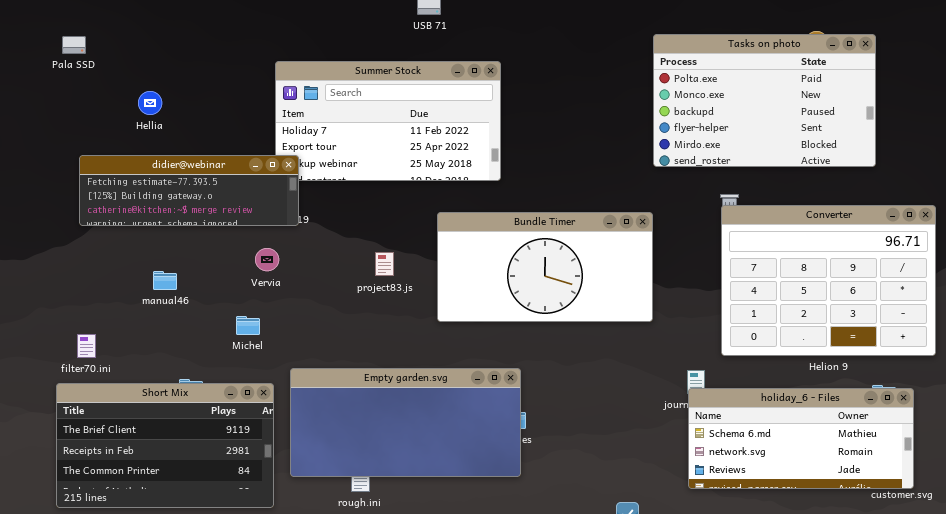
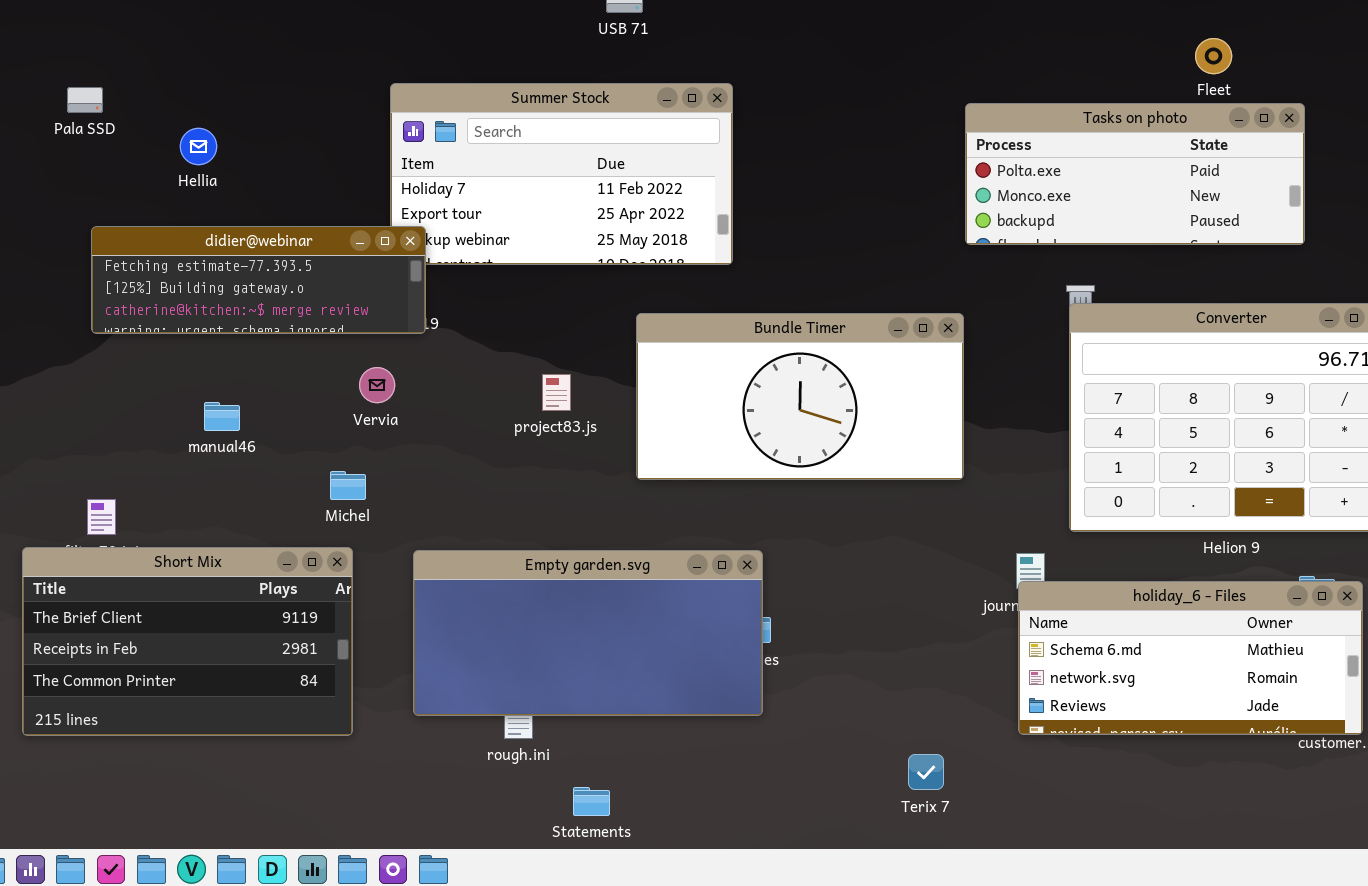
Tasks on photo: [653,34,876,167] -> [965,103,1305,245], resized
Pala SSD: [62,36,86,54] -> [67,87,103,113], moved
Short Mix: [56,383,274,508] -> [22,547,353,736], moved

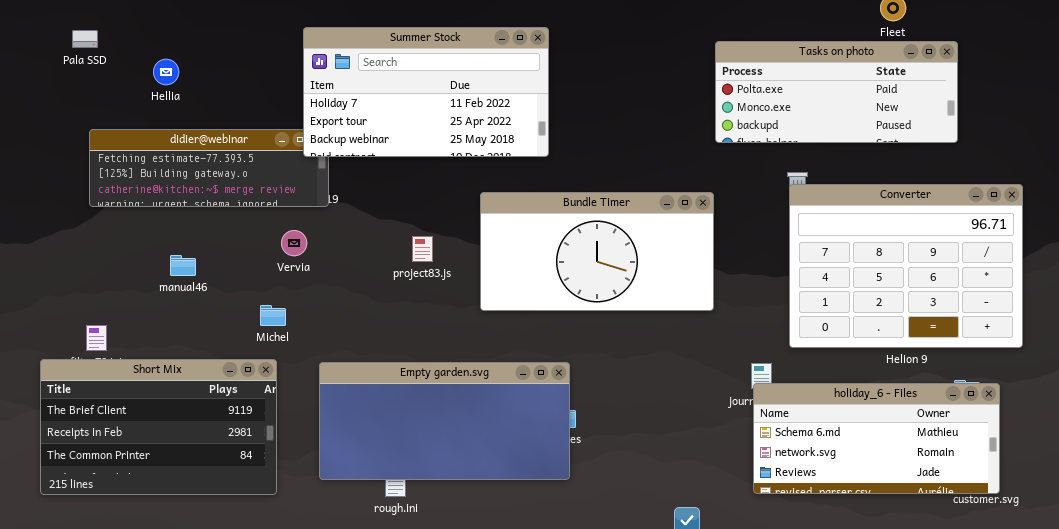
Summer Stock: [390,83,733,265] -> [303,27,549,157], raised

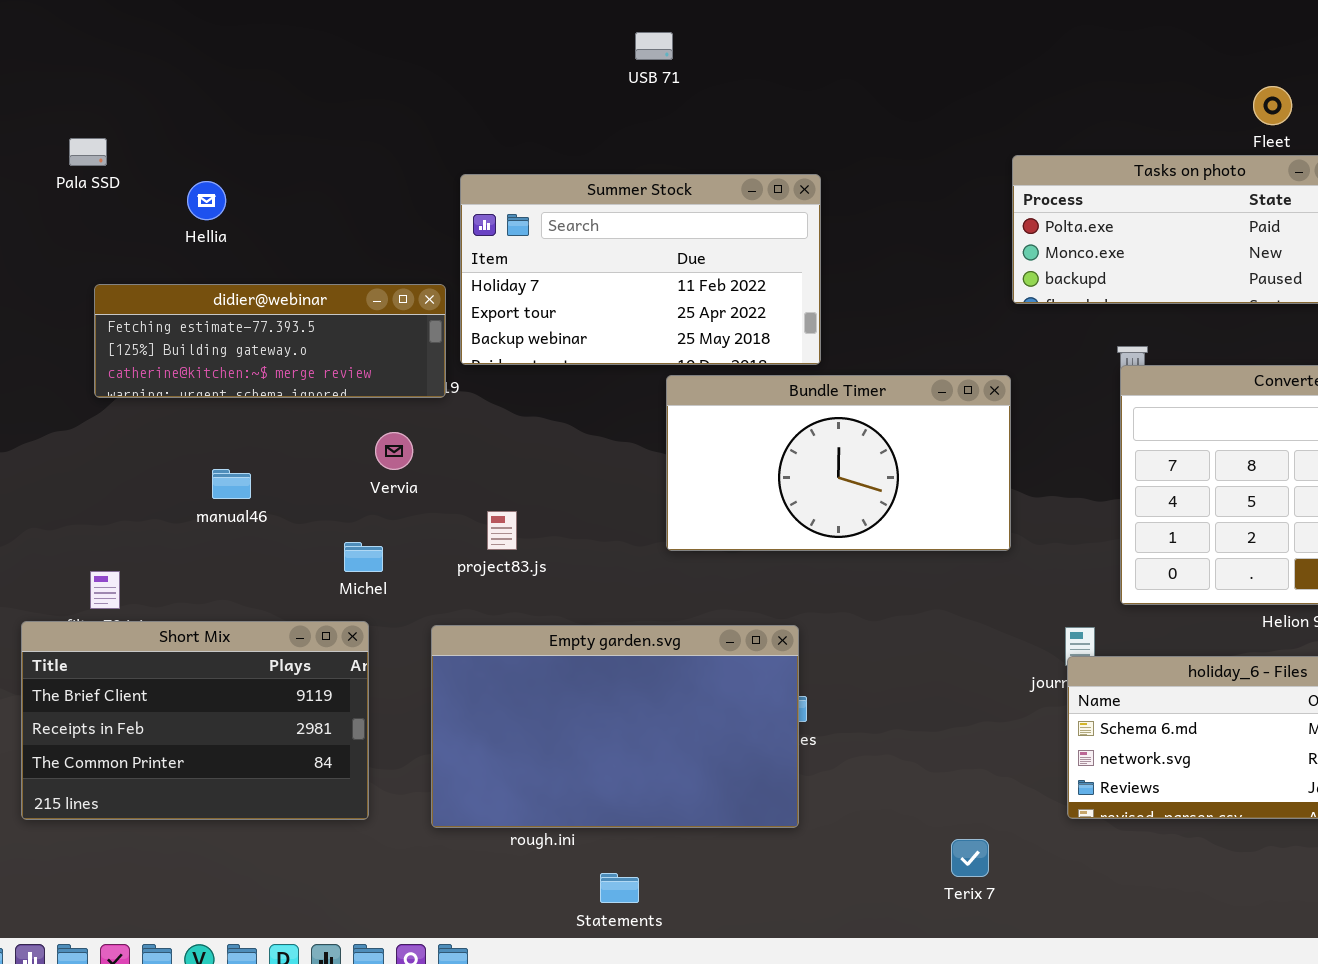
Summer Stock: [303,27,549,157] -> [460,174,821,365], moved
project83.js: [412,236,433,262] -> [487,511,517,550], moved
Empty garden.svg: [319,362,570,480] -> [431,625,799,828], resized

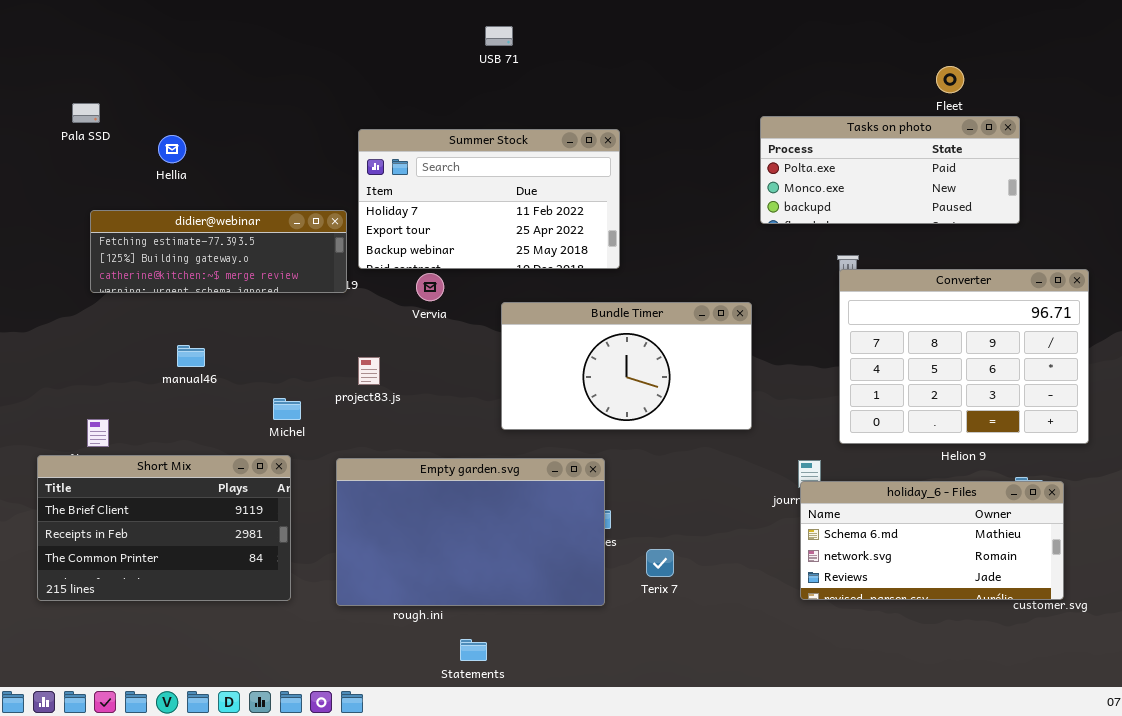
Bundle Timer: [666,375,1011,551] -> [501,302,752,430], moved
Vervia: [375,432,413,470] -> [416,273,444,301], moved
project83.js: [487,511,517,550] -> [358,357,380,385], moved
Terix 7: [951,839,989,877] -> [646,549,674,577], moved

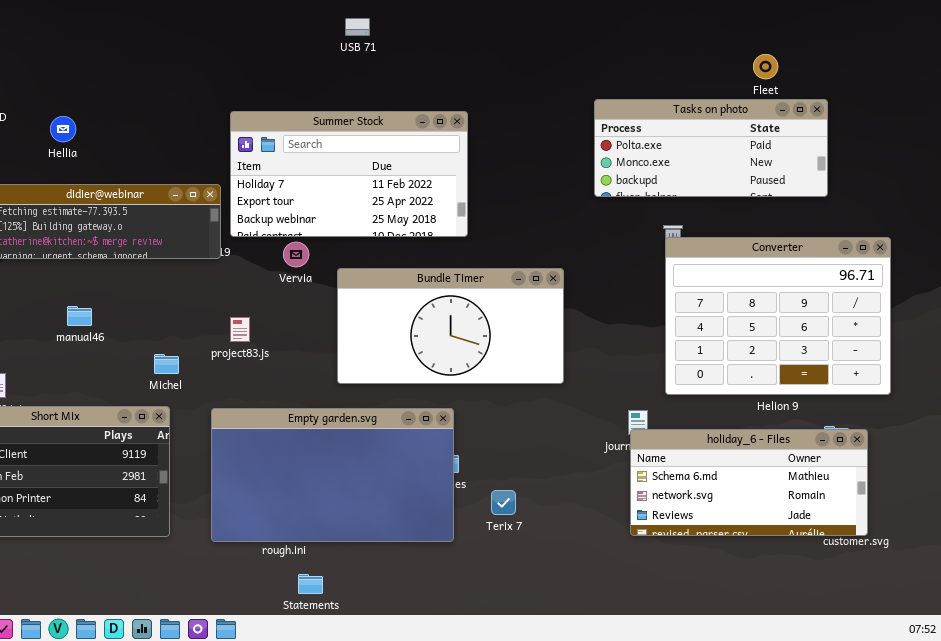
Bundle Timer: [501,302,752,430] -> [337,268,564,384], moved
Statements: [460,639,487,661] -> [298,574,323,594], moved

